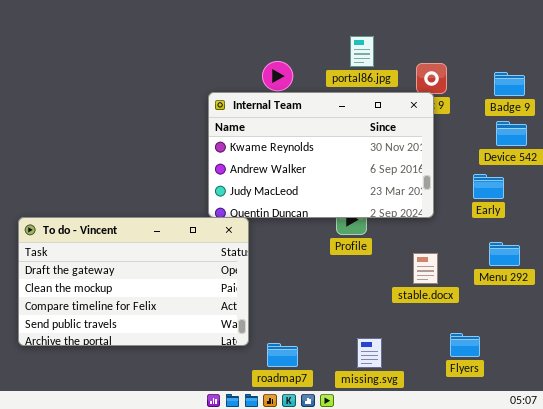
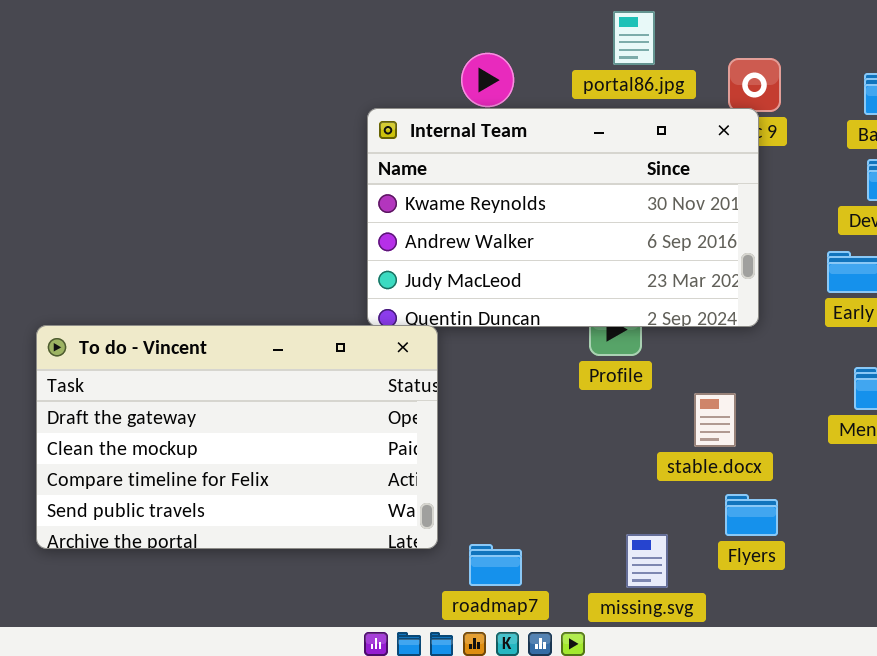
stable.docx: [413,253,438,284] -> [694,393,736,447], moved
Flyers: [450,333,480,357] -> [725,494,778,536], moved

